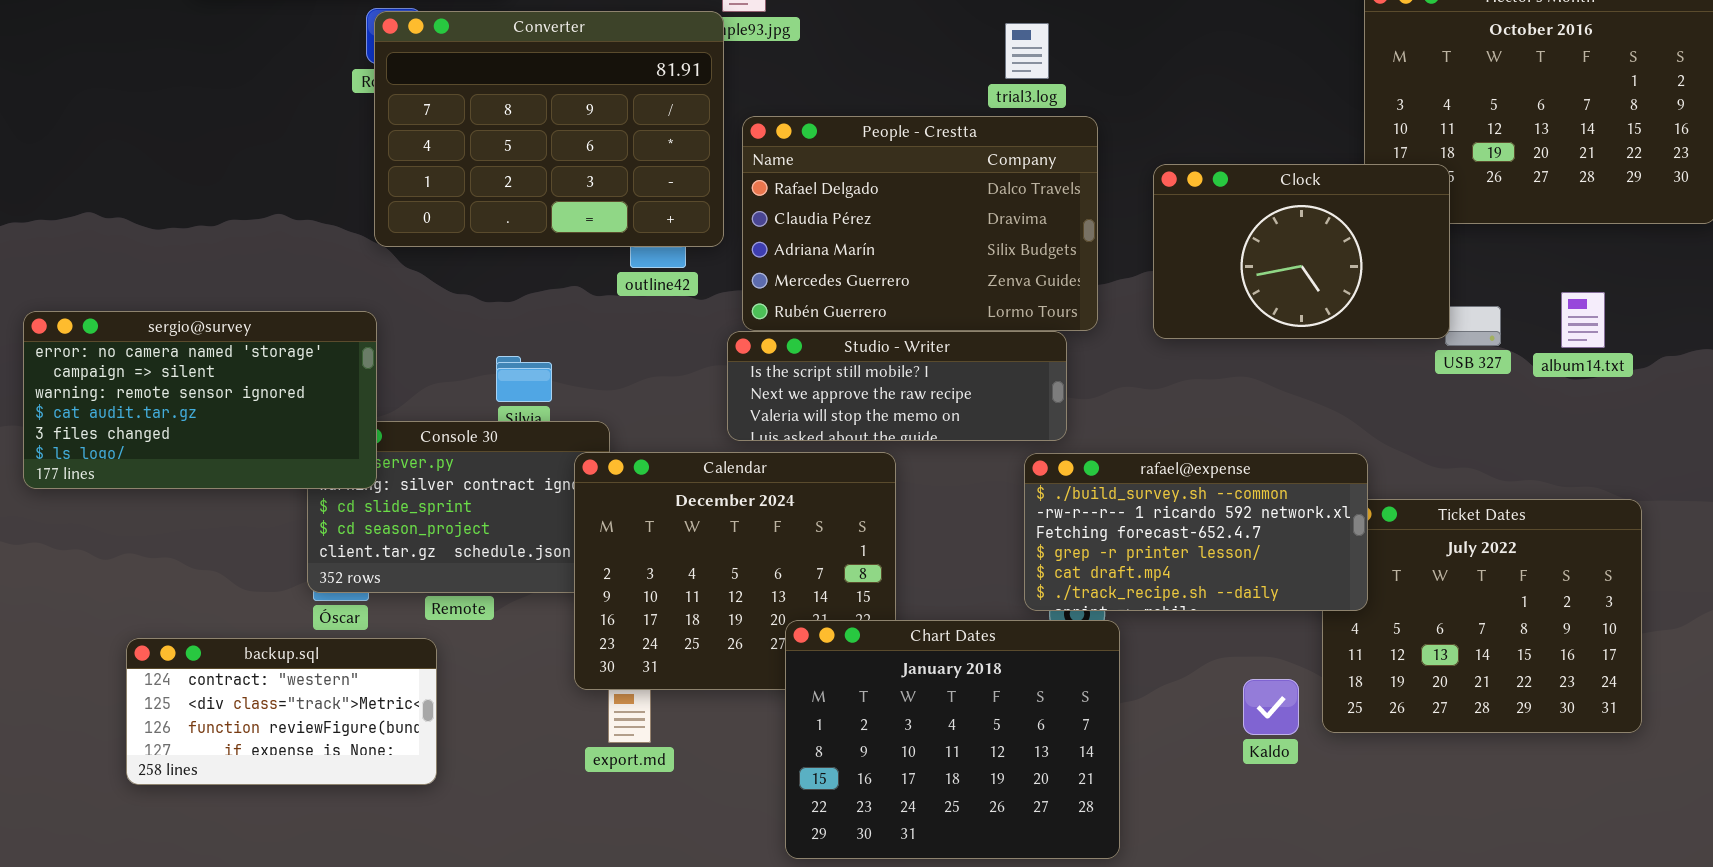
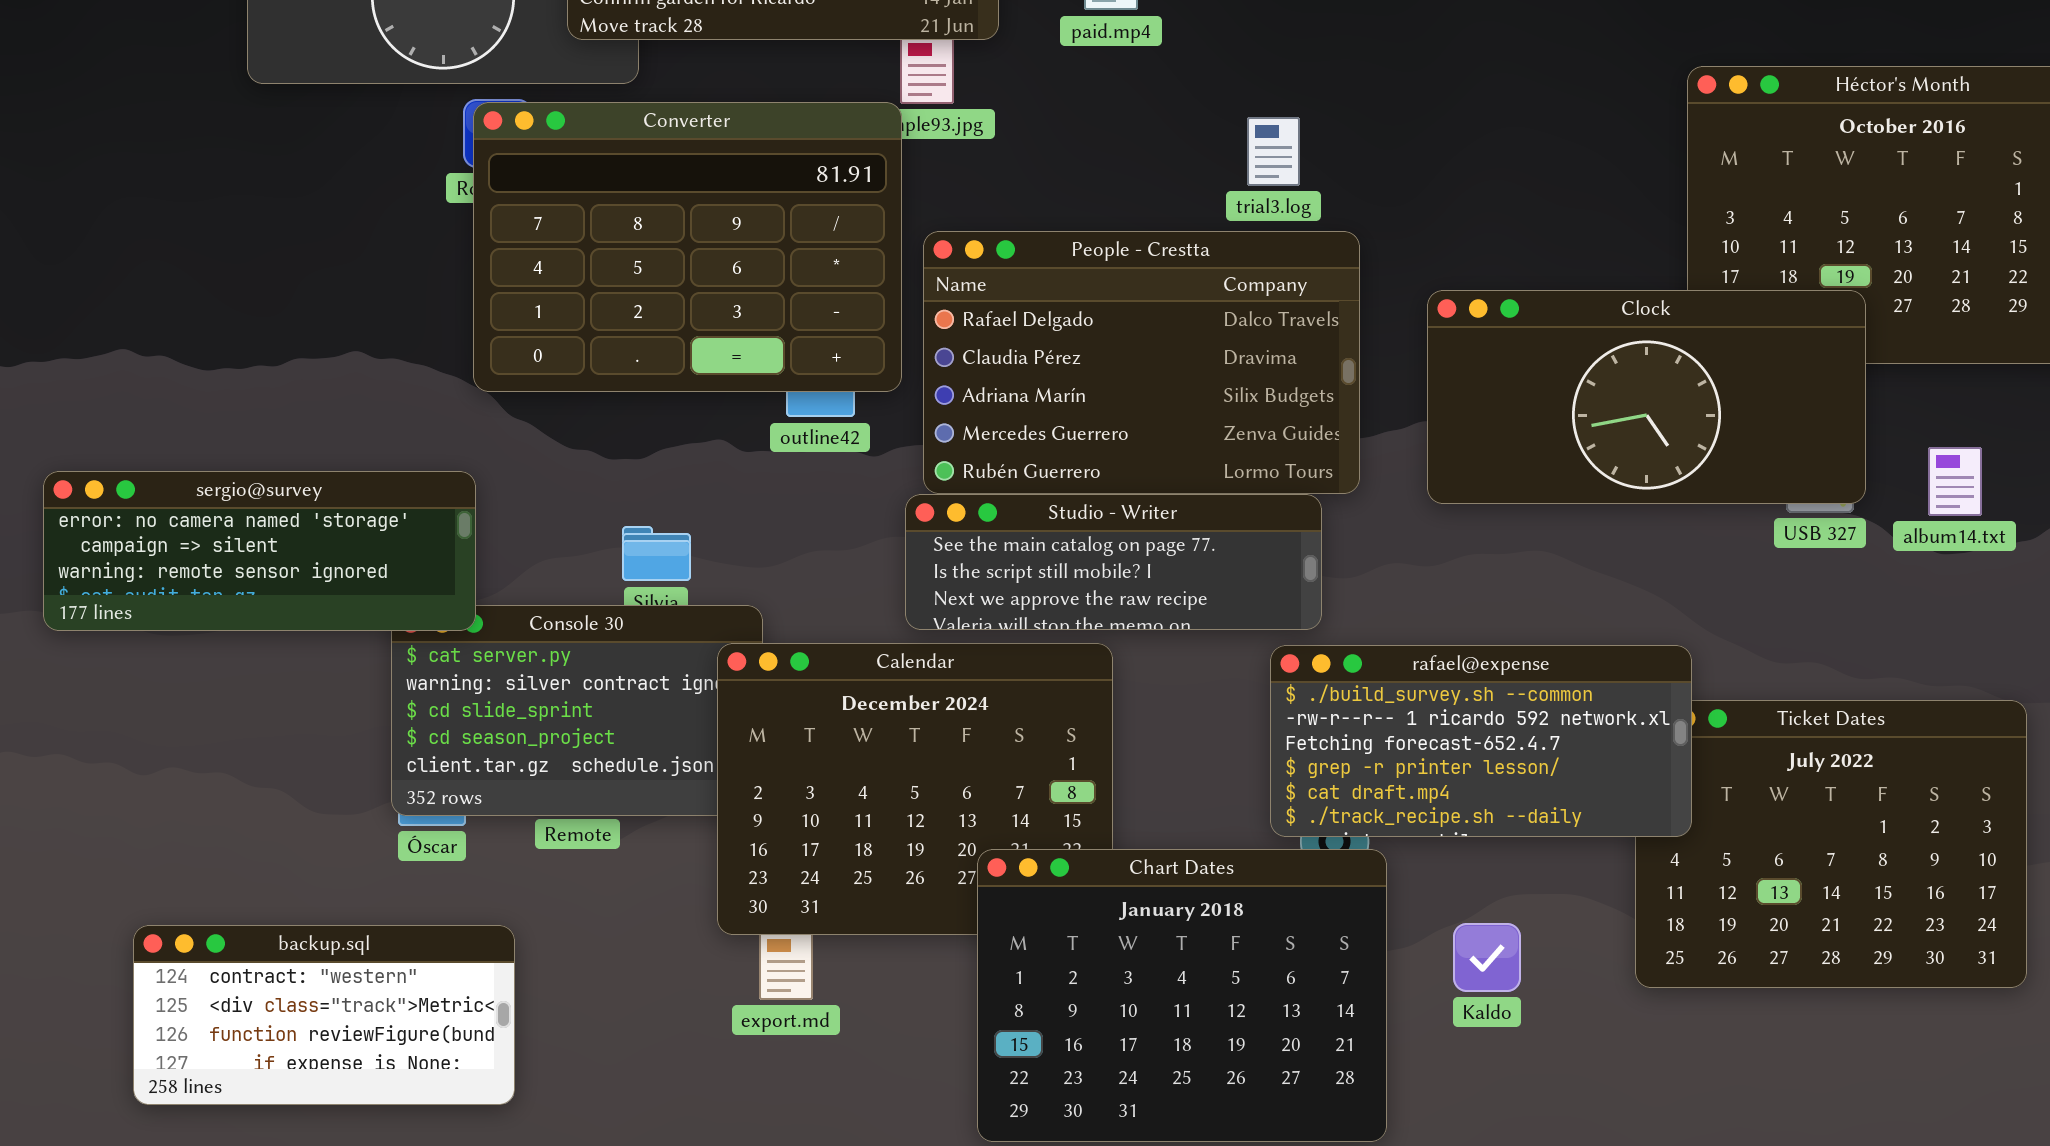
Clock: [1153,164,1450,339] -> [1427,290,1866,504], resized
sergio@survey: [23,311,377,489] -> [43,471,476,631], resized
Studio - Writer: [727,331,1067,441] -> [905,494,1322,630], scrolled up 1 row
backup.sql: [126,638,437,785] -> [133,925,515,1105], moved
Kaldo: [1243,679,1299,735] -> [1453,923,1521,992], moved

